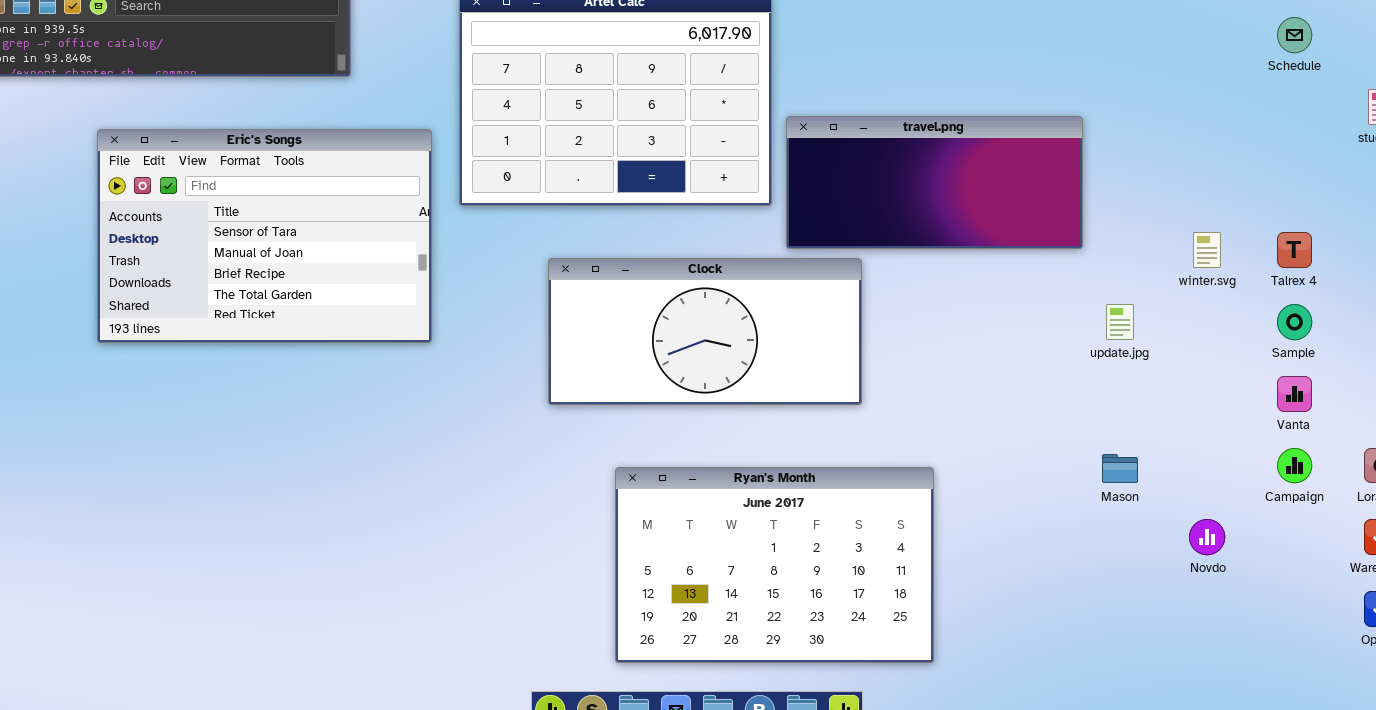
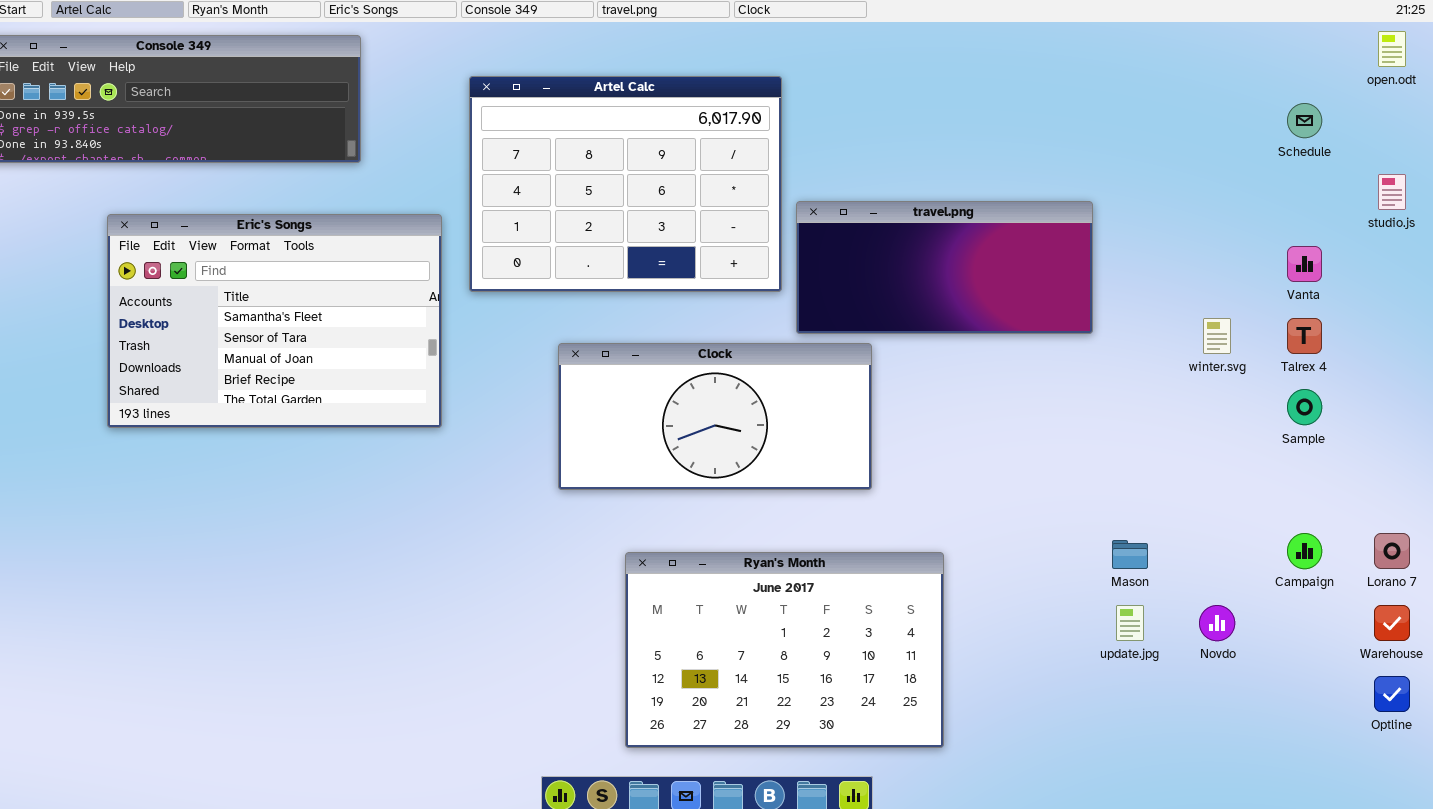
Eric's Songs: [97,129,432,343] -> [107,214,442,428], scrolled up 1 row
update.jpg: [1106,304,1134,340] -> [1116,605,1144,641], moved
Vanta: [1277,376,1312,412] -> [1287,246,1322,282], moved

